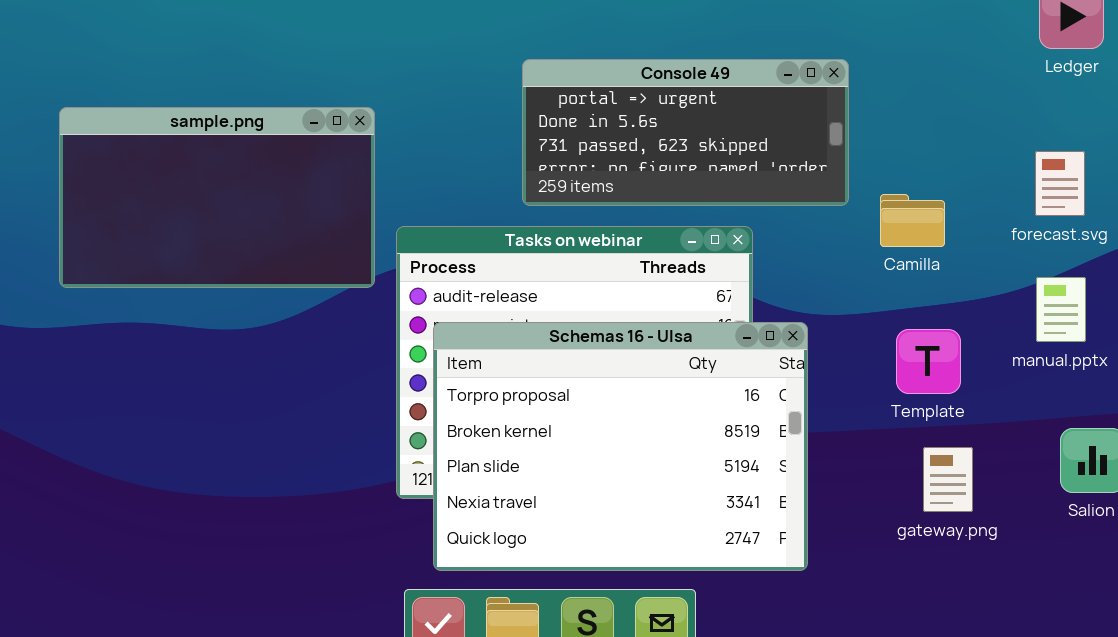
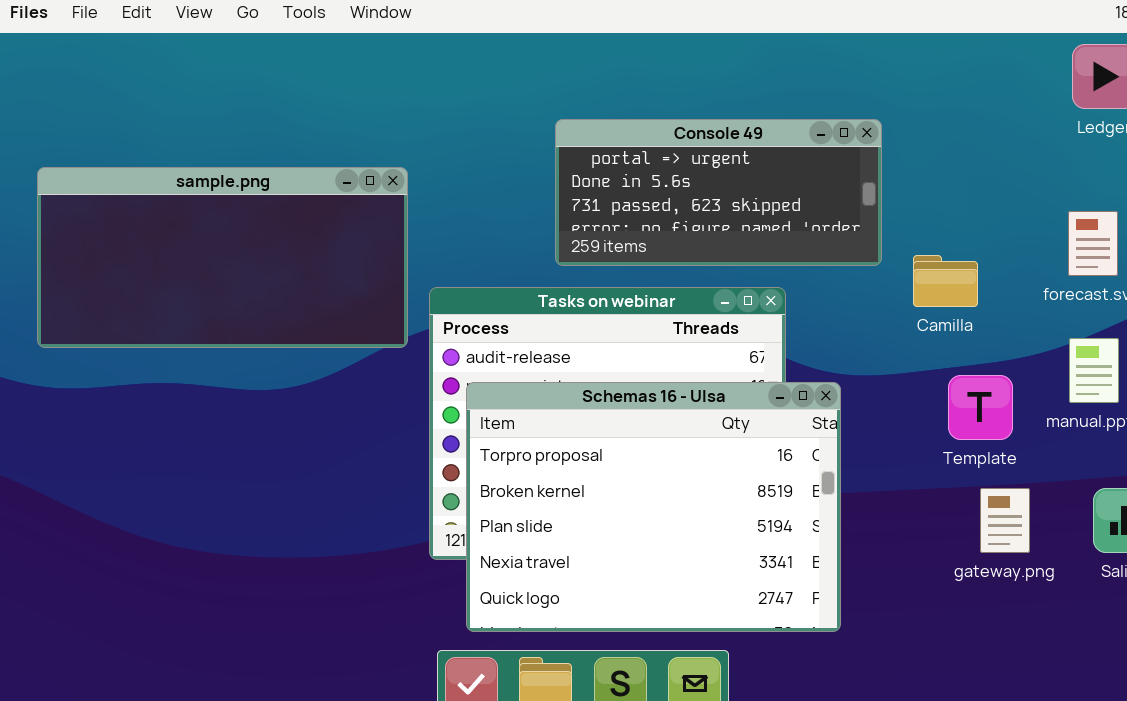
sample.png: [59,107,375,288] -> [37,167,408,348], resized
Template: [896,329,961,394] -> [948,375,1013,440], moved
gateway.png: [923,447,973,512] -> [980,488,1030,553], moved

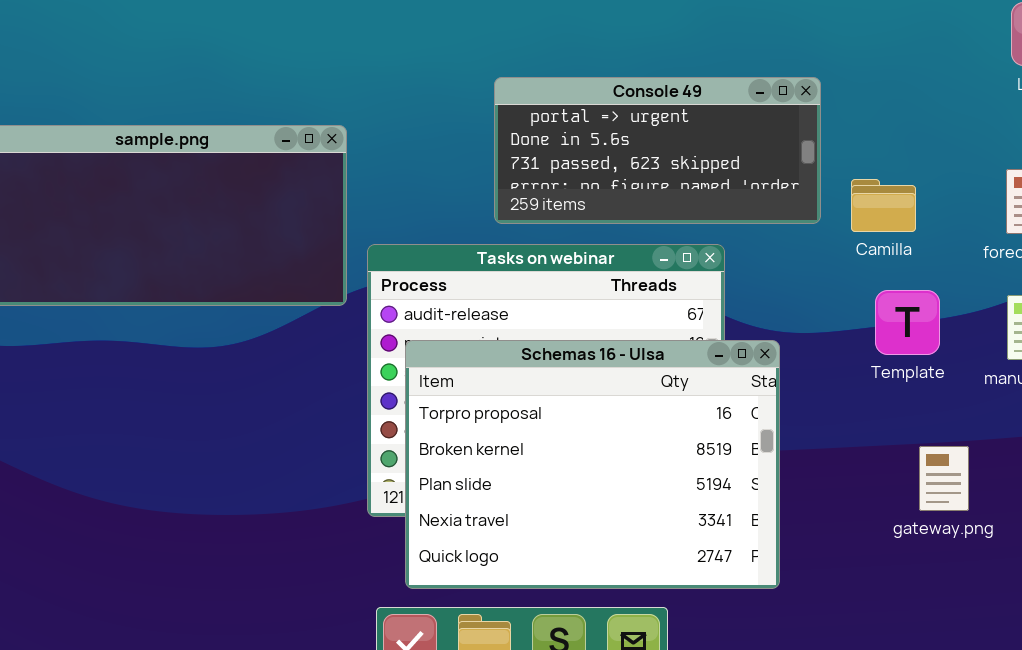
Camilla: [913,255,978,307] -> [851,179,916,232], moved
Template: [948,375,1013,440] -> [875,290,940,355], moved

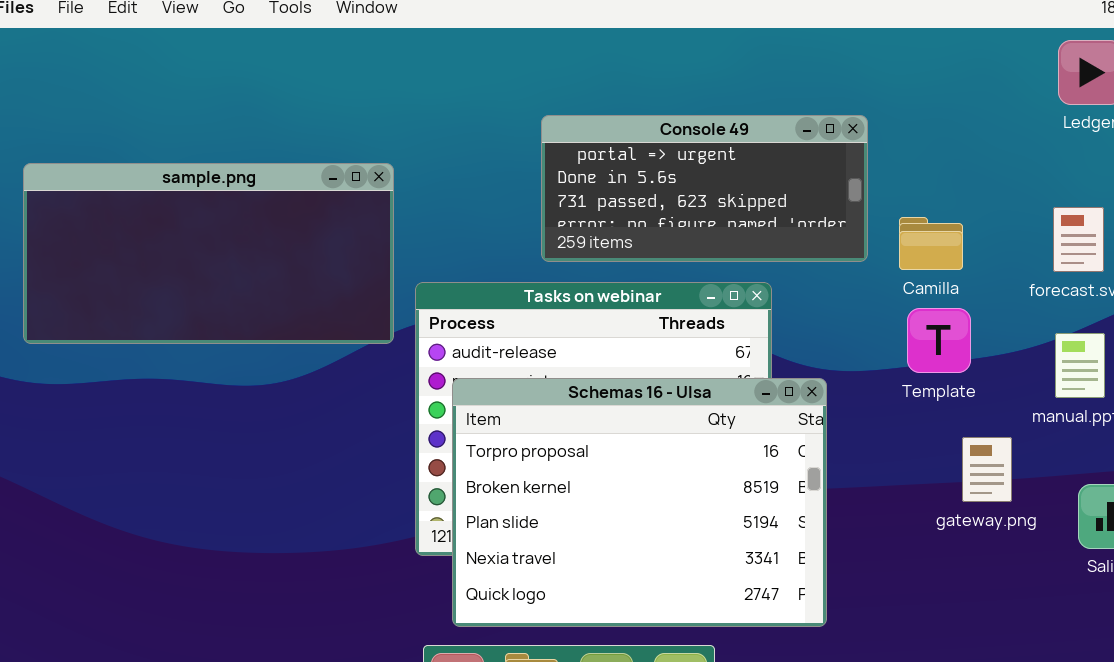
Template: [875,290,940,355] -> [907,308,971,373], moved
gateway.png: [919,446,969,511] -> [962,437,1012,502], moved

